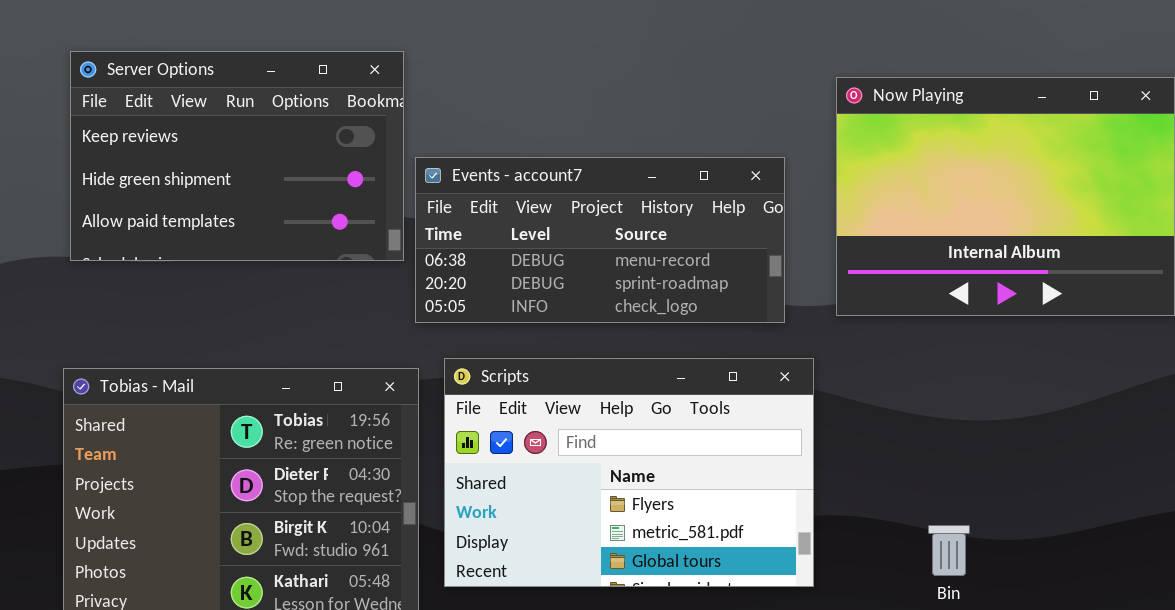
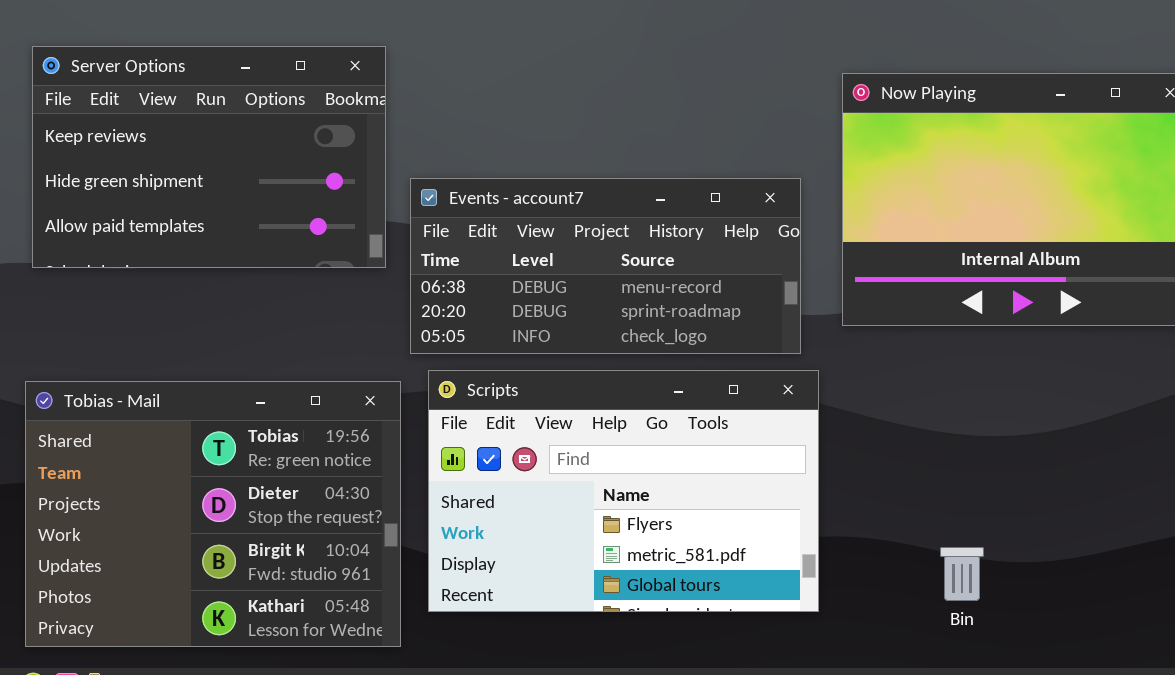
Events - account7: [415,157,785,323] -> [410,178,801,354], moved

